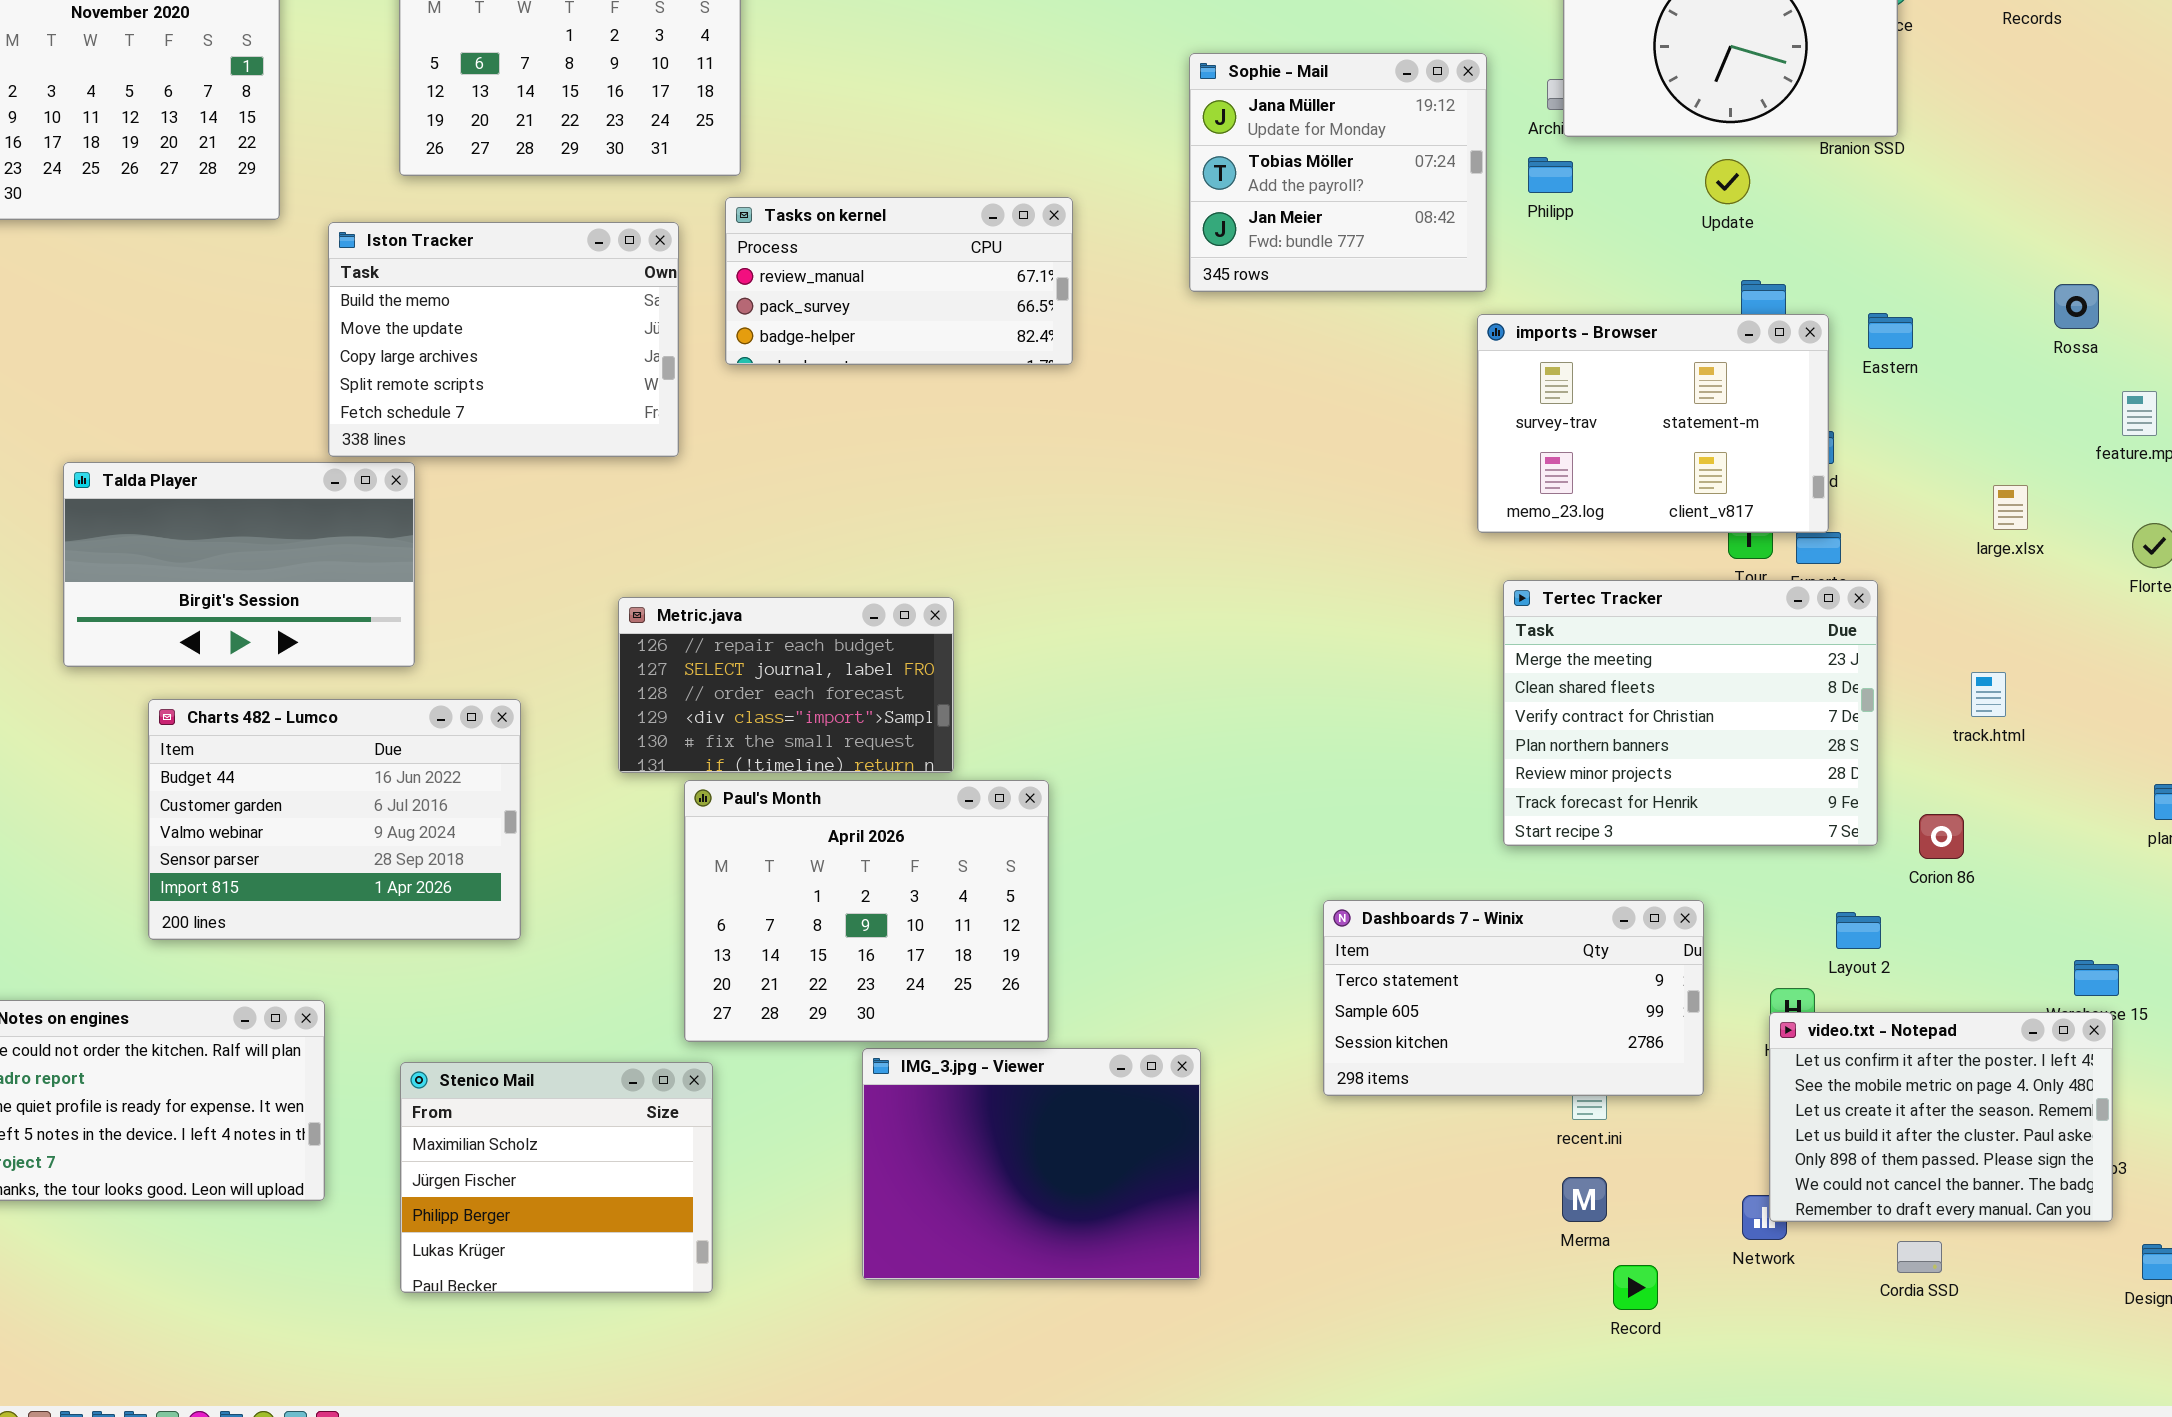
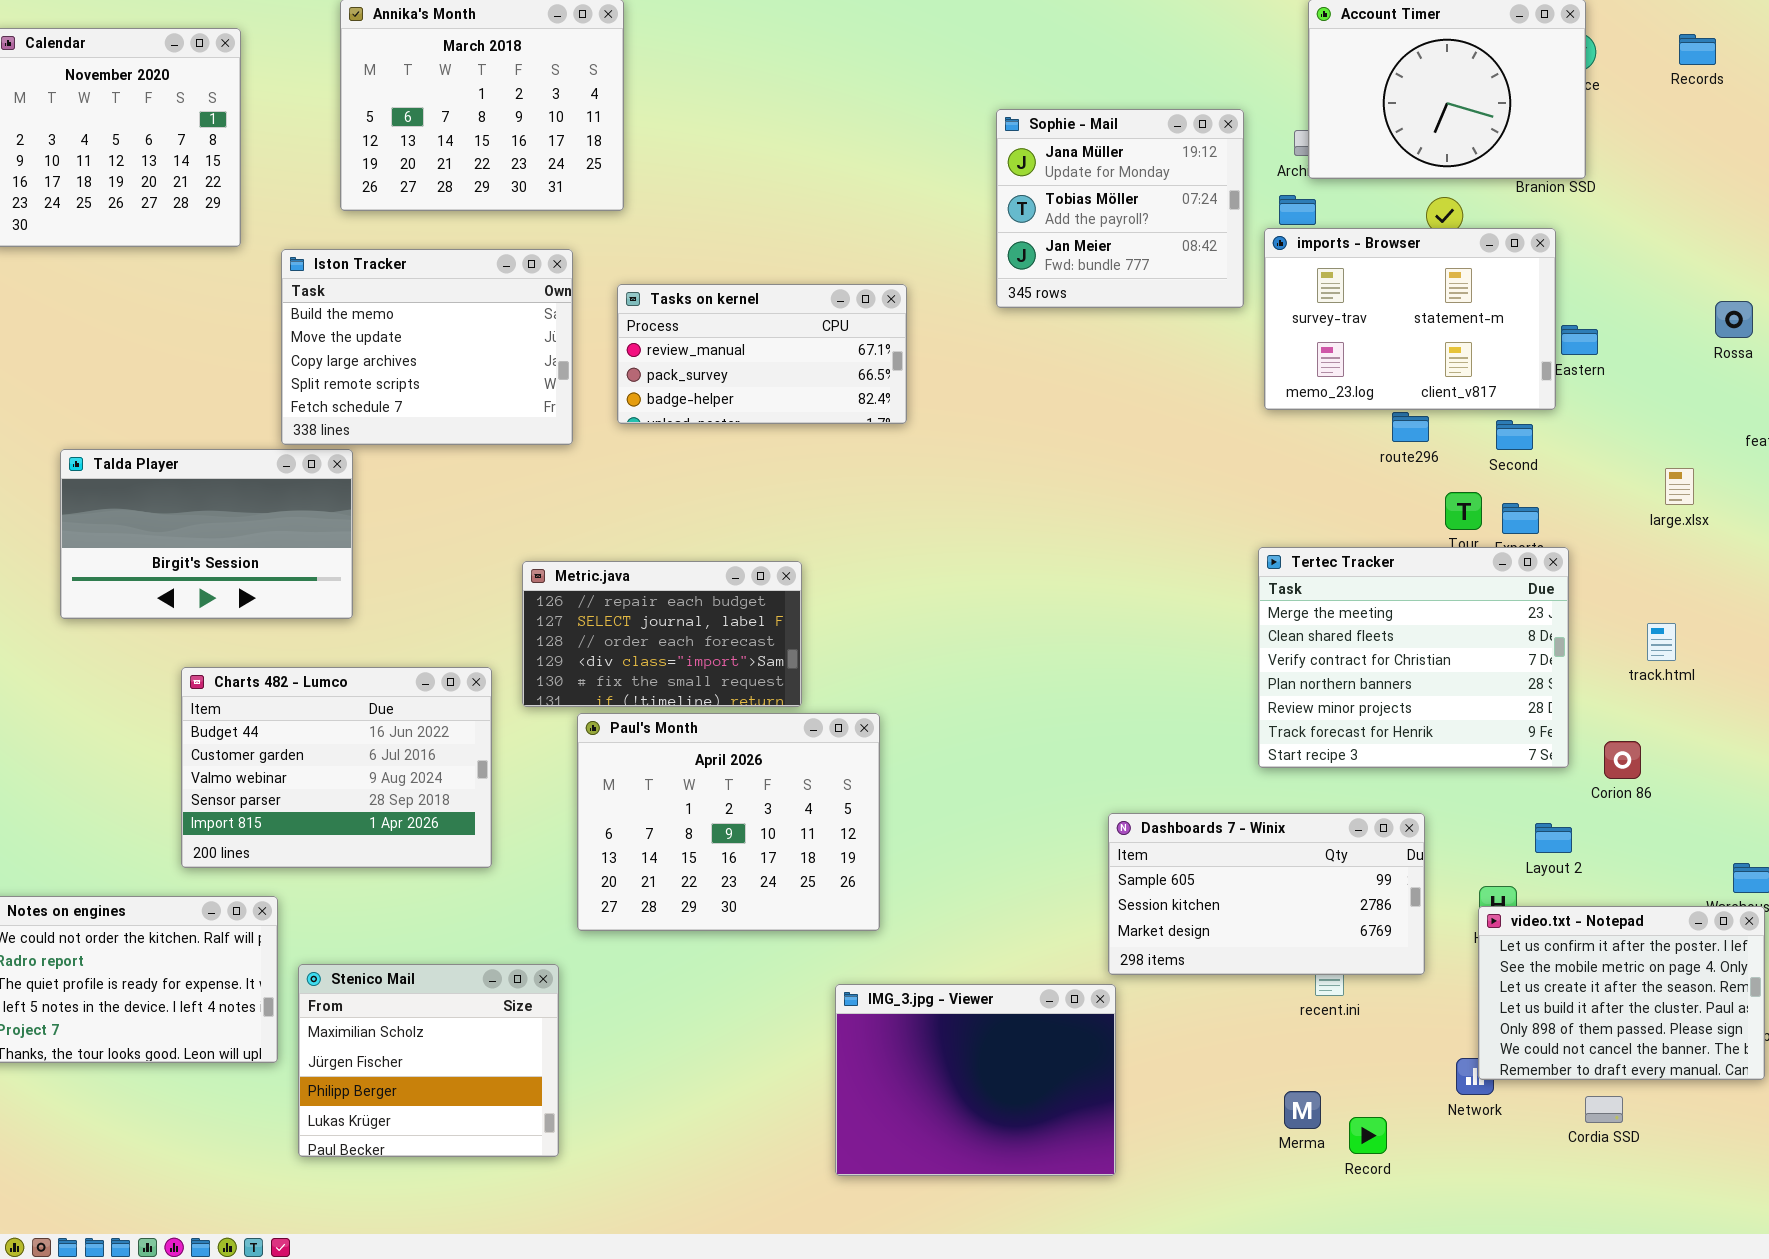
Tasks on kernel: [725,197,1073,365] -> [617,284,907,424], moved
imports - Browser: [1477,314,1829,533] -> [1264,228,1556,410], moved
Charts 482 - Lumco: [148,699,521,940] -> [181,667,492,868], moved
Dashboards 7 - Winix: [1323,900,1704,1096] -> [1108,813,1425,975], scrolled down 1 row
IMG_3.jpg - Viewer: [862,1048,1201,1280] -> [835,984,1116,1176], moved
Stenico Mail: [400,1062,713,1293] -> [298,964,559,1157], moved
Merma: [1562,1177,1607,1222] -> [1284,1091,1321,1129], moved

